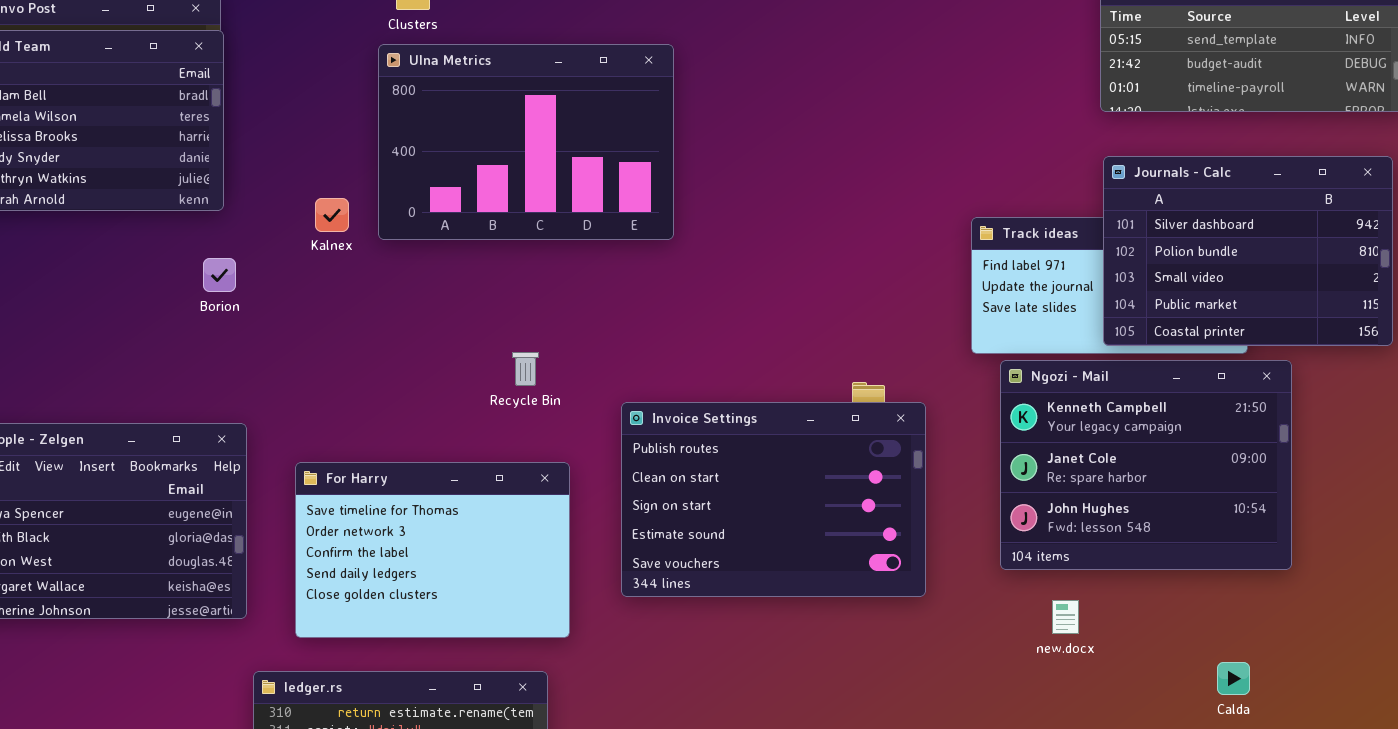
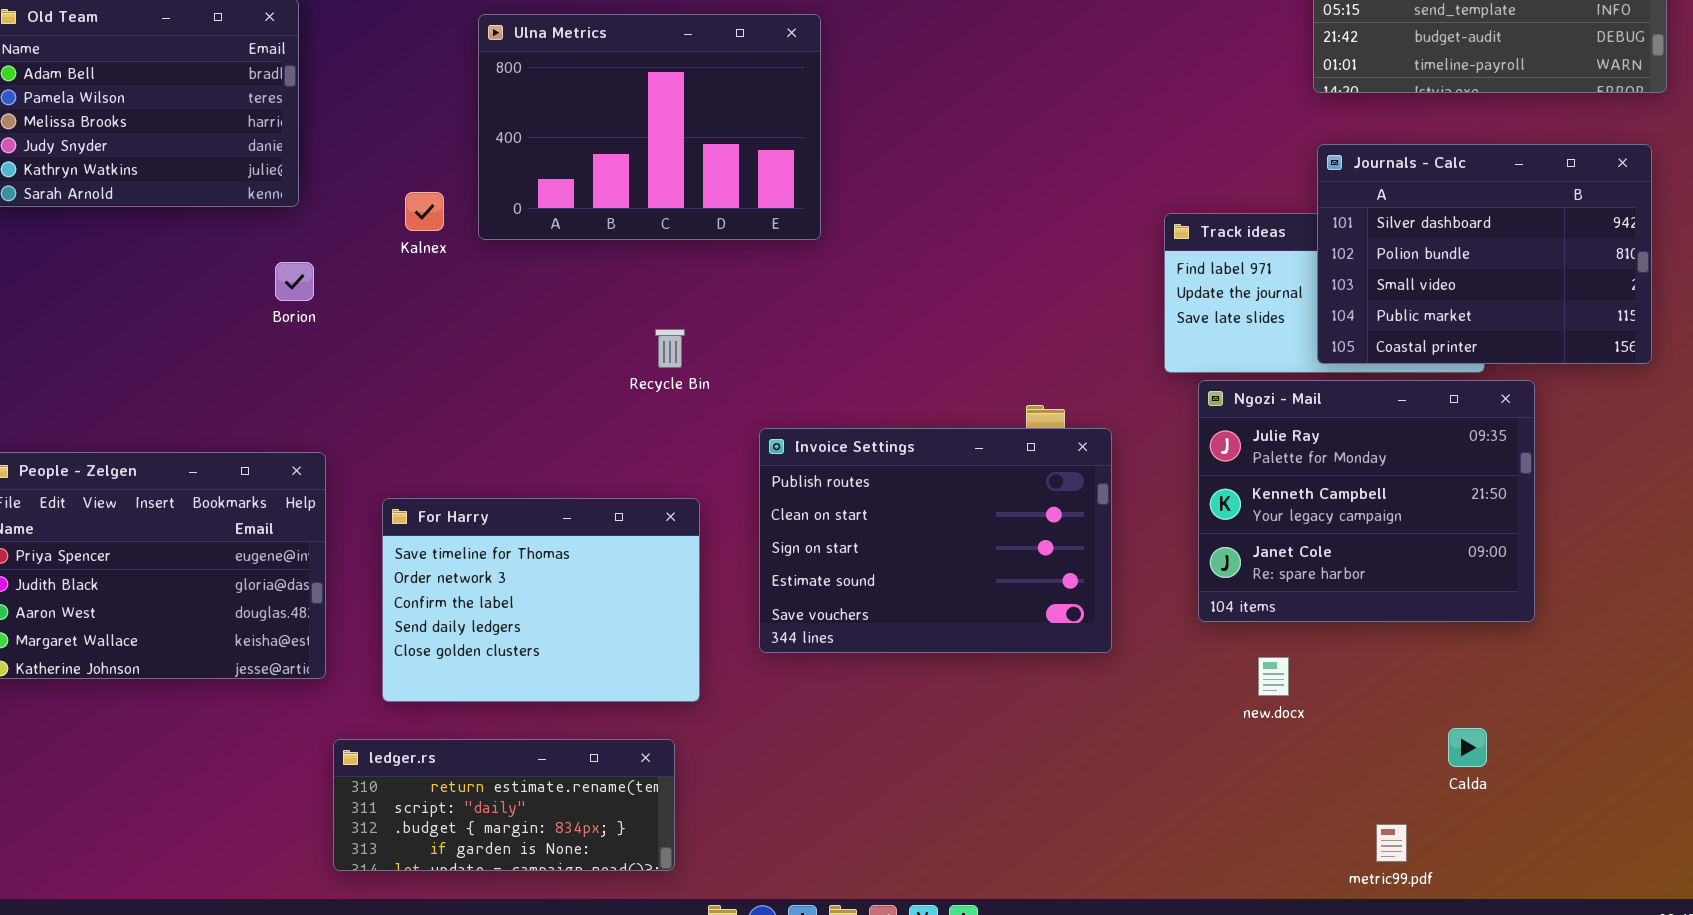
Recycle Bin: [512,352,539,386] -> [655,329,685,368], moved
Ngozi - Mail: [1000,360,1292,570] -> [1198,380,1535,622], scrolled up 1 row

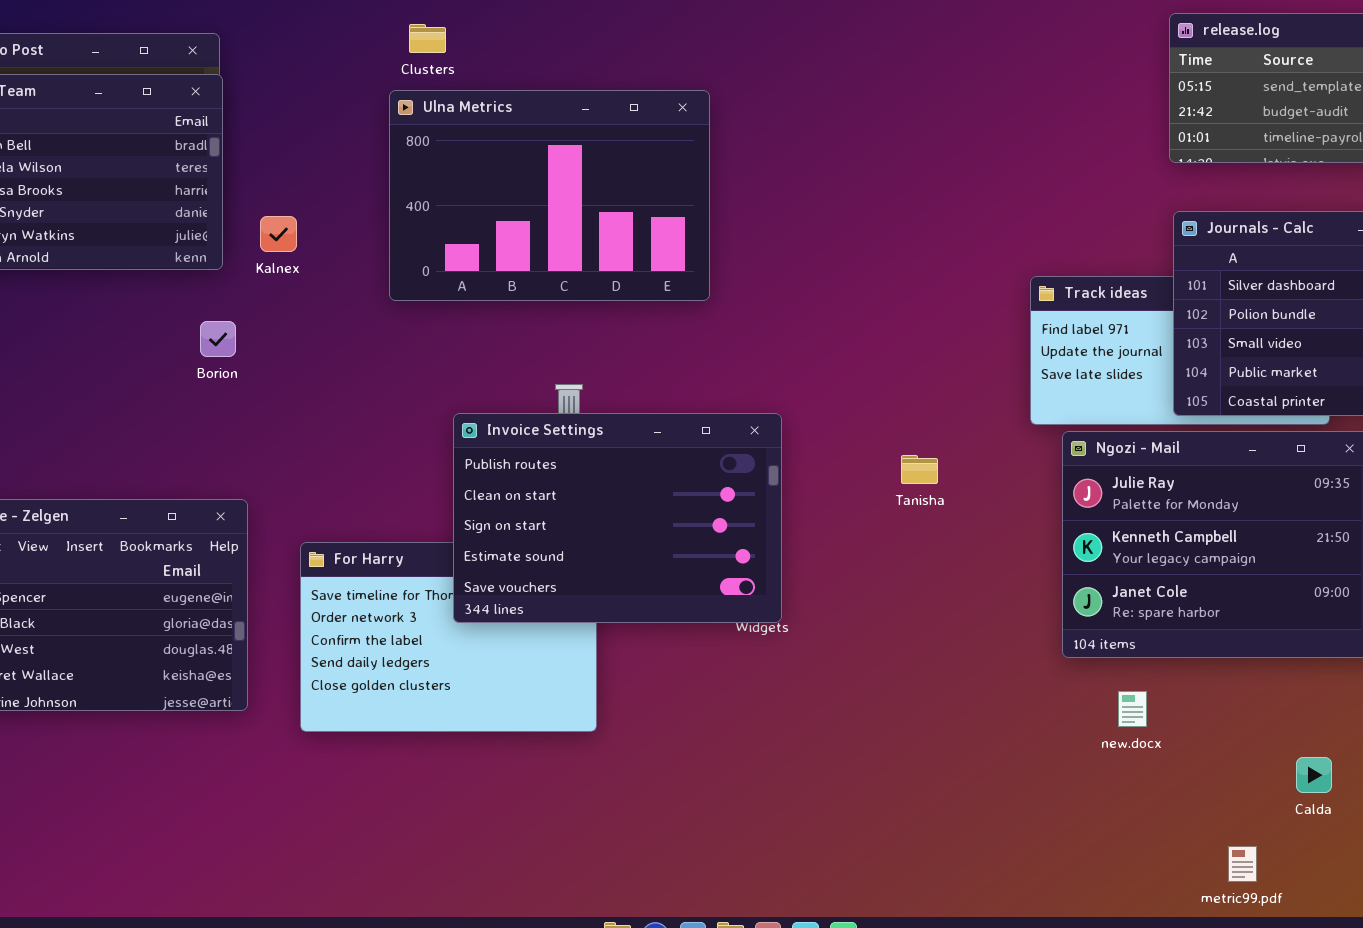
Kalnex: [405,192,444,231] -> [260,216,297,252], moved
Invoice Settings: [759,428,1112,653] -> [453,413,782,623], moved
ledger.rs: [333,739,675,871] -> none, closed

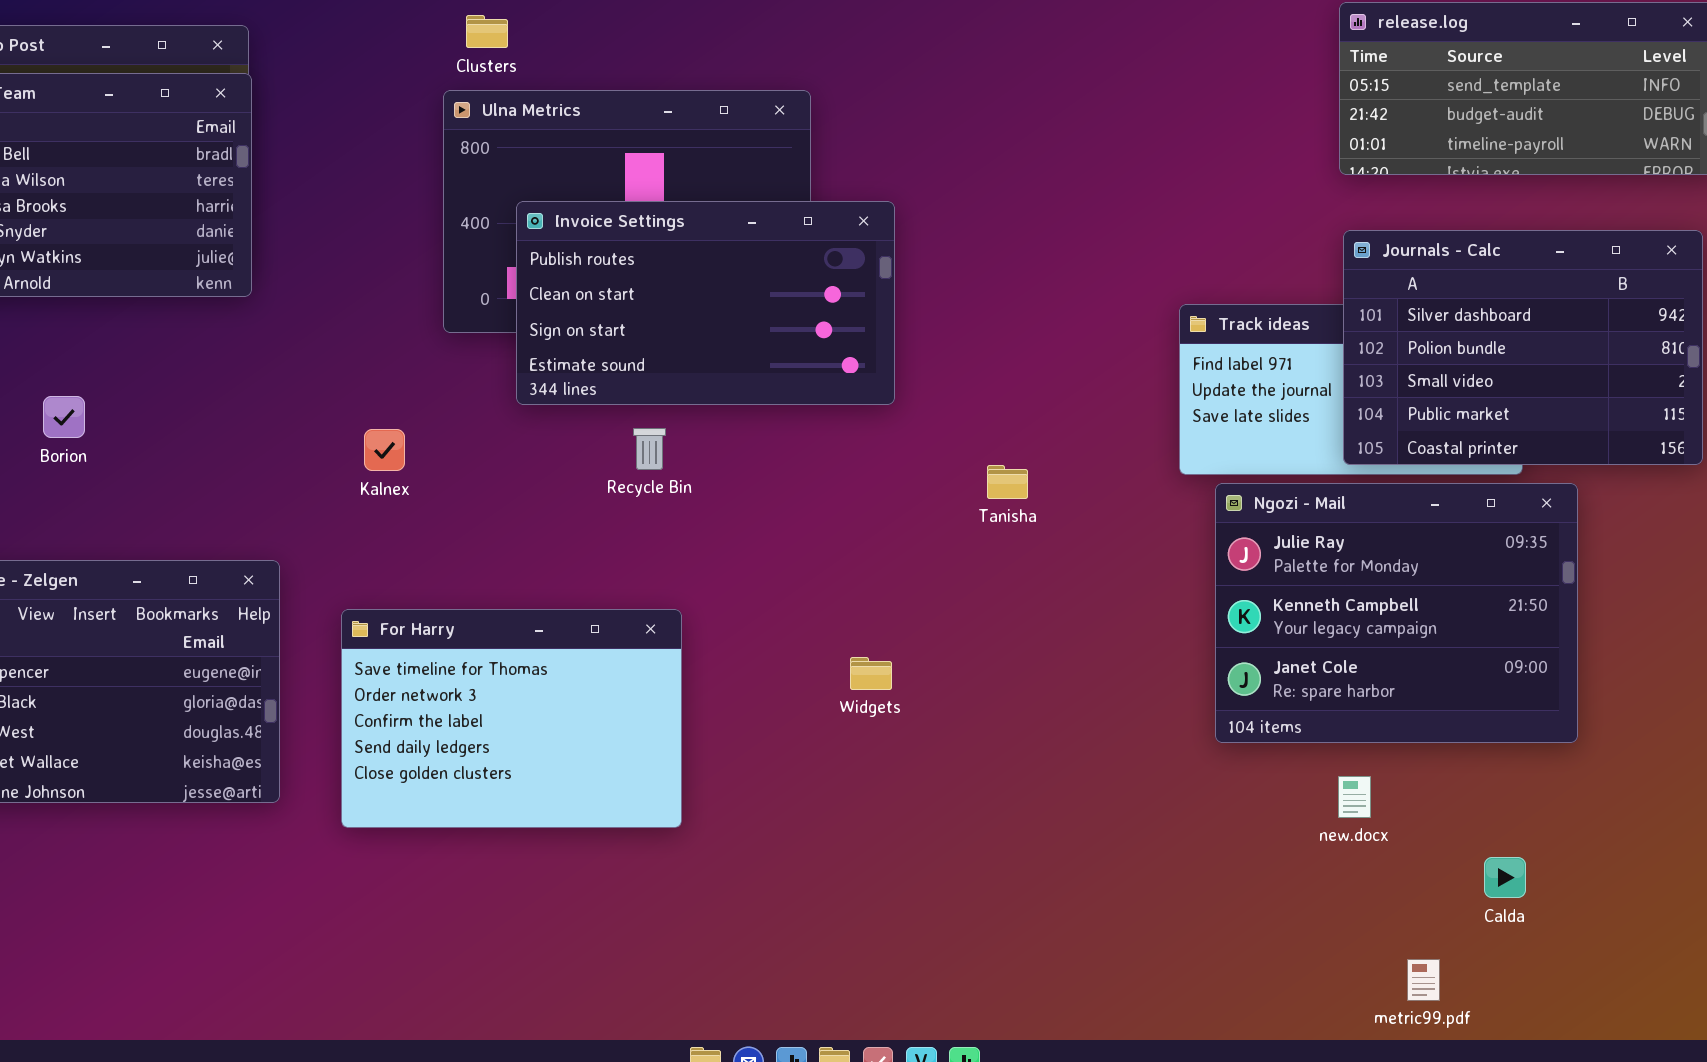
Kalnex: [260,216,297,252] -> [364,429,405,471], moved
Borion: [200,321,236,357] -> [43,396,85,438], moved
Invoice Settings: [453,413,782,623] -> [516,201,895,405], moved, resized
Tanisha: [901,455,938,484] -> [987,465,1028,499], moved
new.docx: [1118,691,1147,727] -> [1338,776,1371,818], moved

